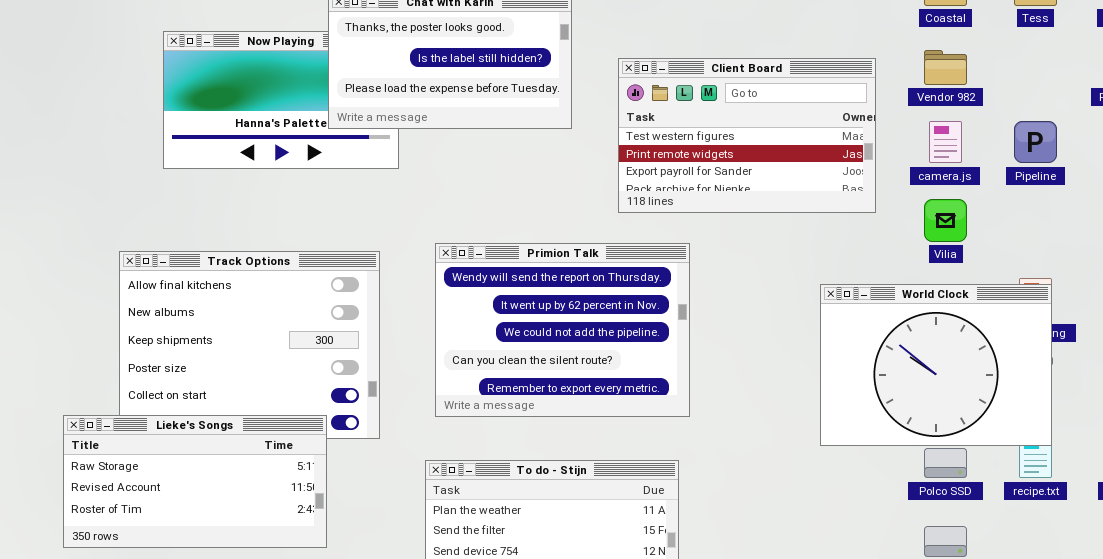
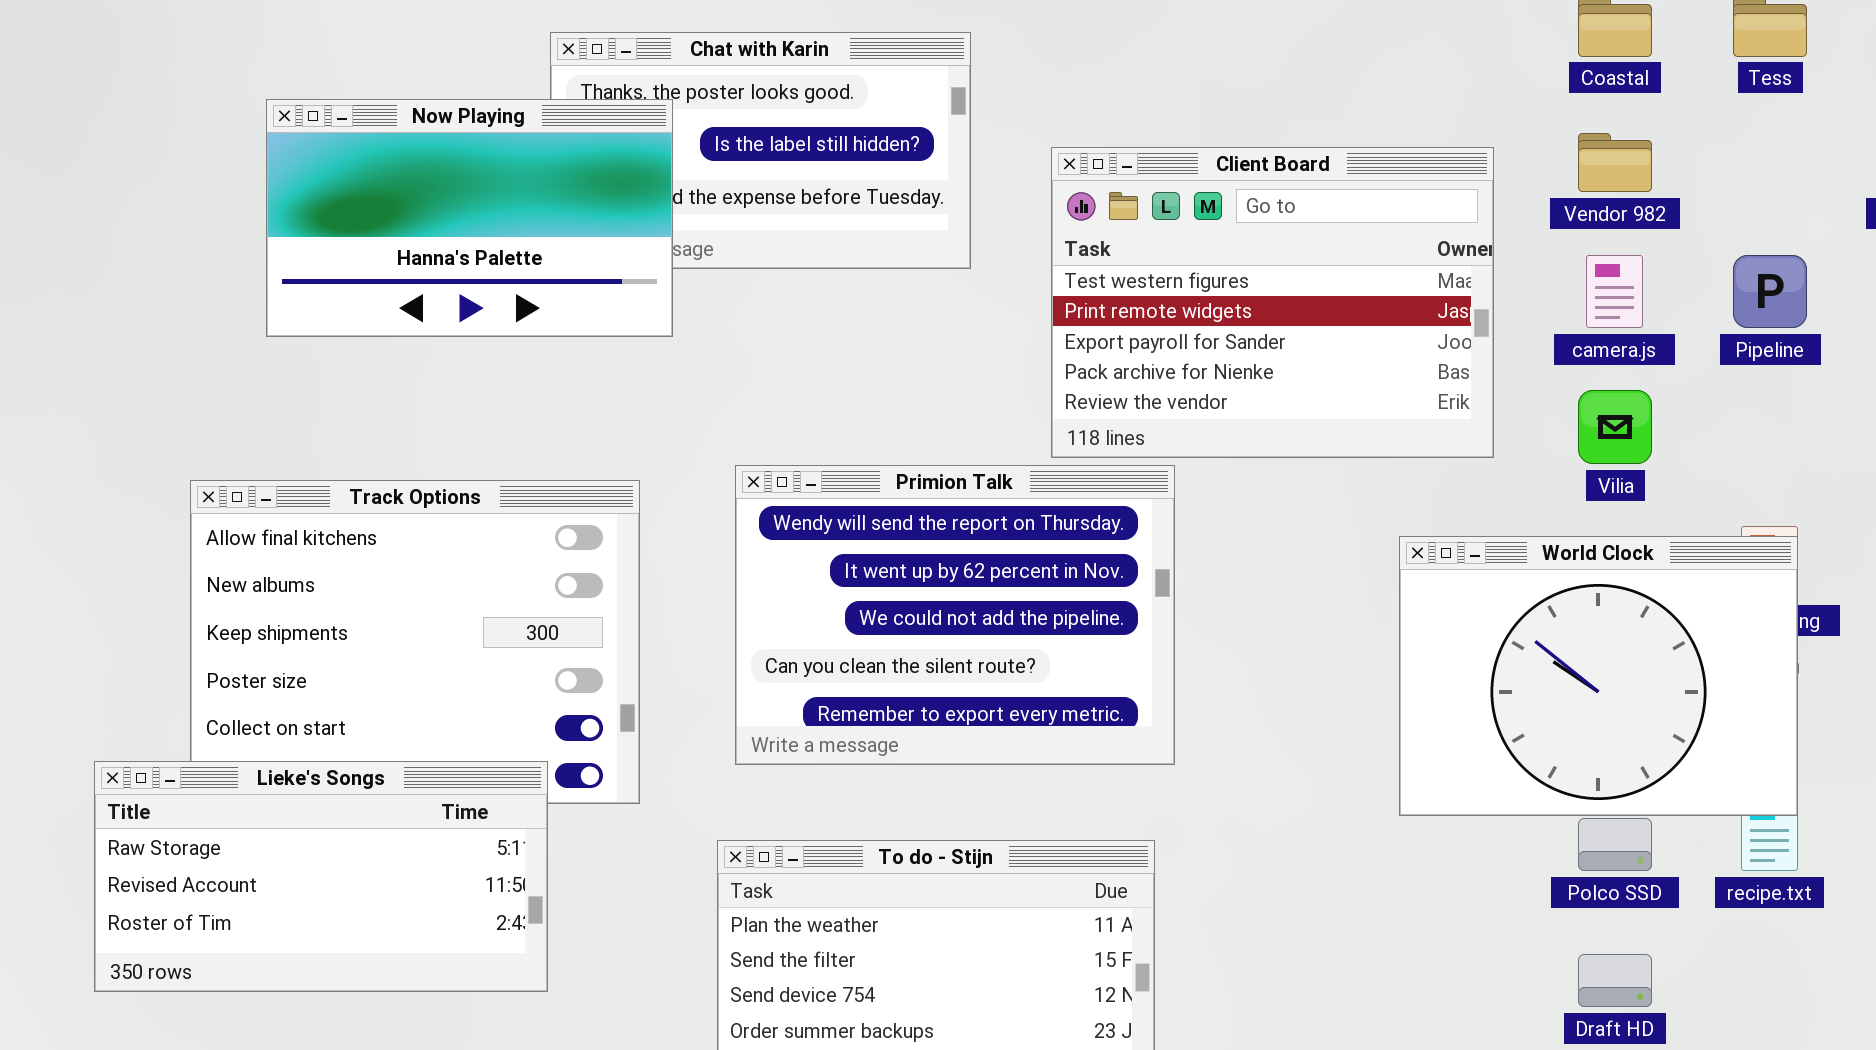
Now Playing: [163,31,399,169] -> [266,99,673,337], raised
Client Board: [618,58,876,213] -> [1051,147,1494,458], resized

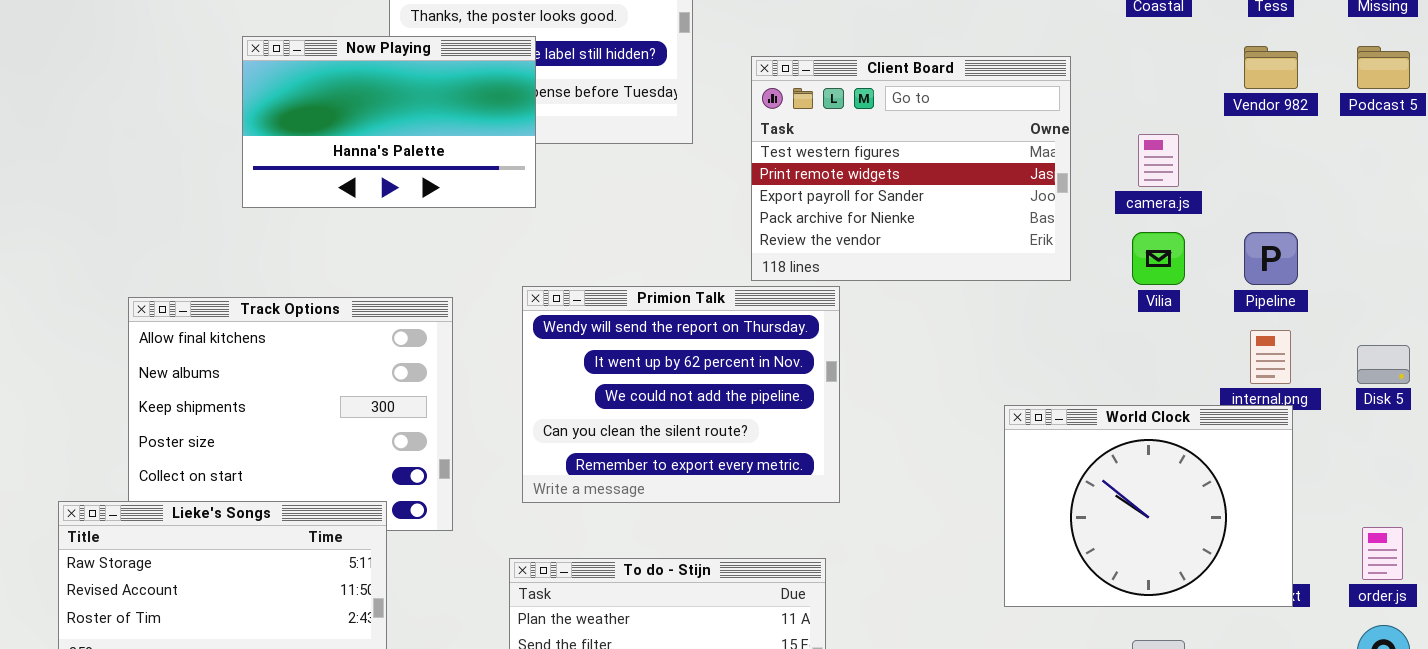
Now Playing: [266,99,673,337] -> [242,36,536,208], moved
Vendor 982: [1578,133,1652,192] -> [1244,46,1298,89], moved
Pipeline: [1733,255,1807,328] -> [1244,232,1298,285], moved
World Clock: [1399,536,1798,816] -> [1004,405,1293,607], moved

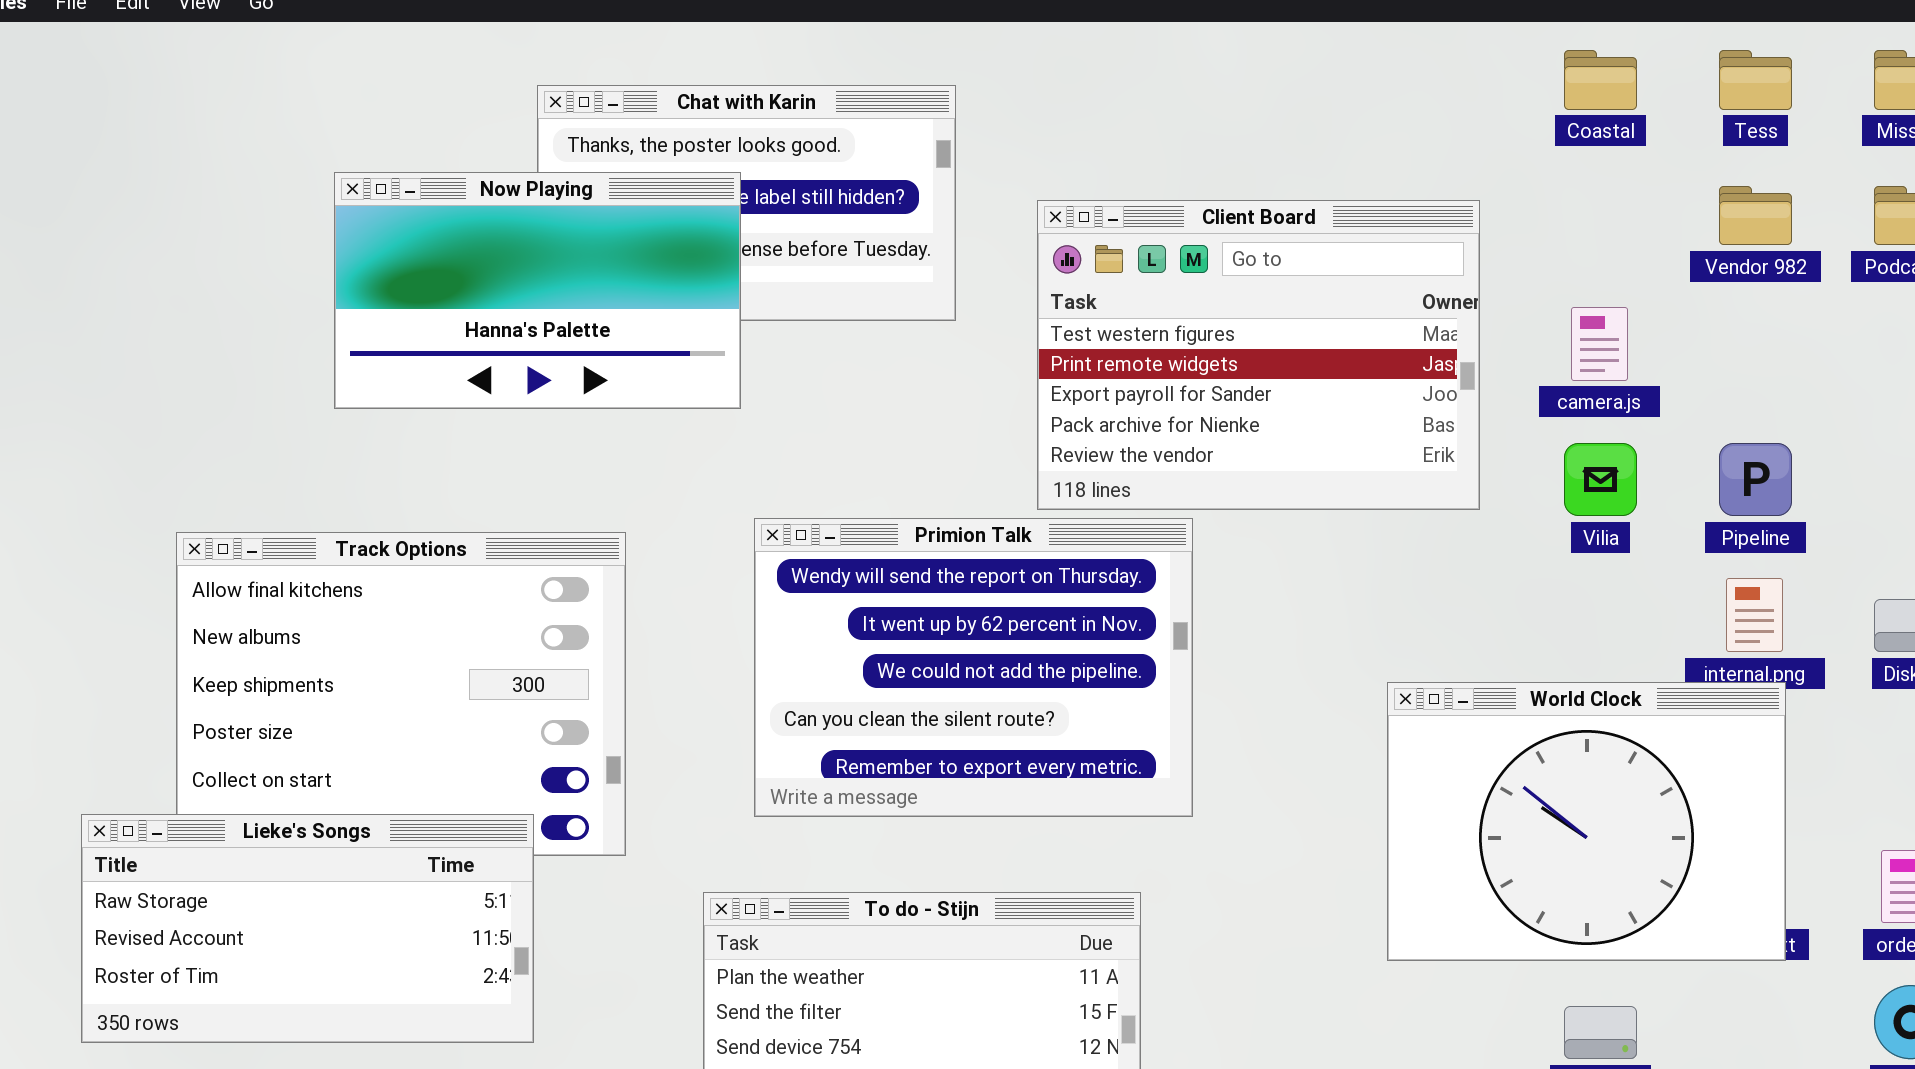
Primion Talk: [522,286,840,503] -> [754,518,1193,817], moved

